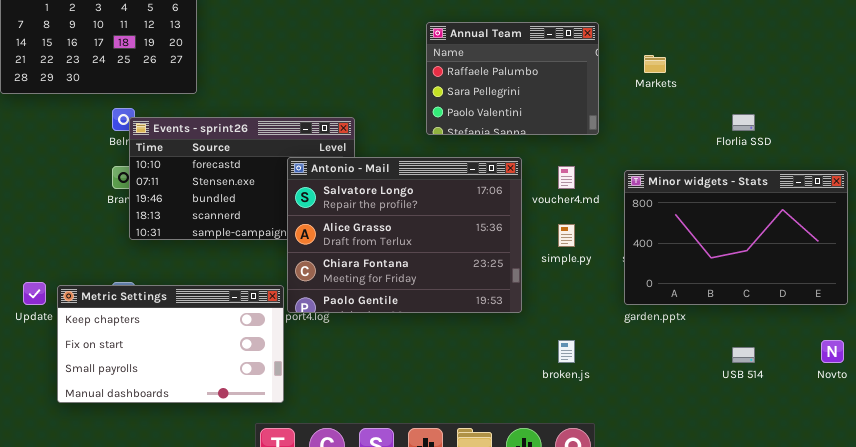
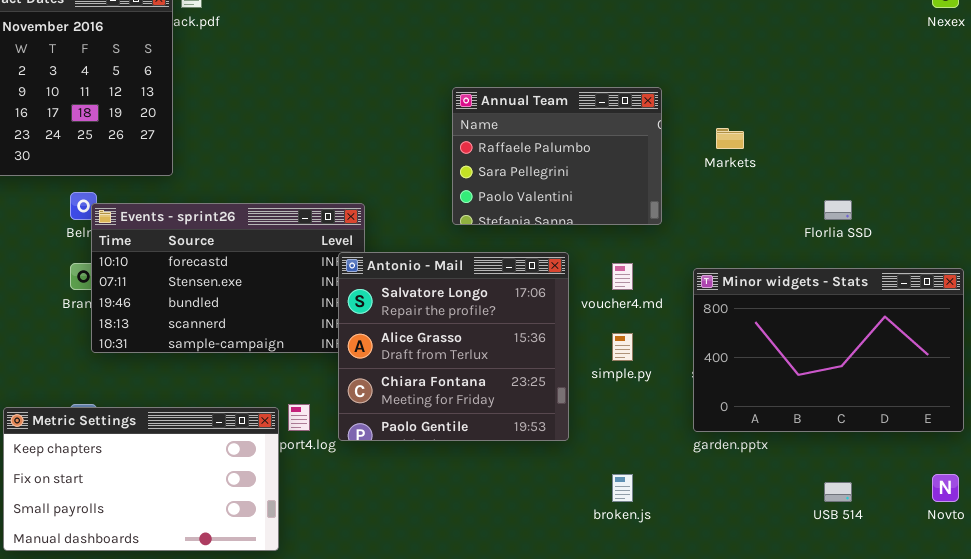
Antonio - Mail: [287,157,522,313] -> [338,252,569,441], resized

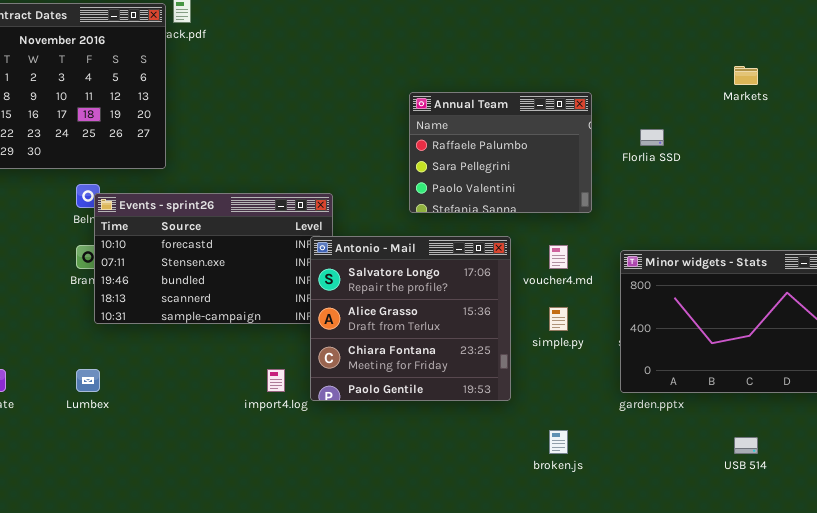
Markets: [716,128,744,149] -> [734,66,758,85], moved
Florlia SSD: [824,200,852,220] -> [640,129,664,146], moved
Metric Settings: [3,407,279,551] -> none, closed

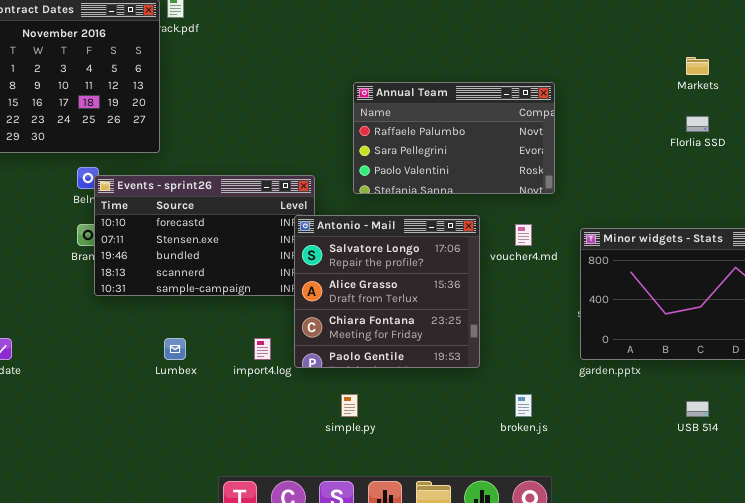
Annual Team: [409,92,592,213] -> [353,82,555,194], resized
Florlia SSD: [640,129,664,146] -> [686,116,709,132], moved
simple.py: [549,307,568,331] -> [341,394,358,417], moved
Lumbex: [76,369,100,392] -> [164,338,186,360], moved

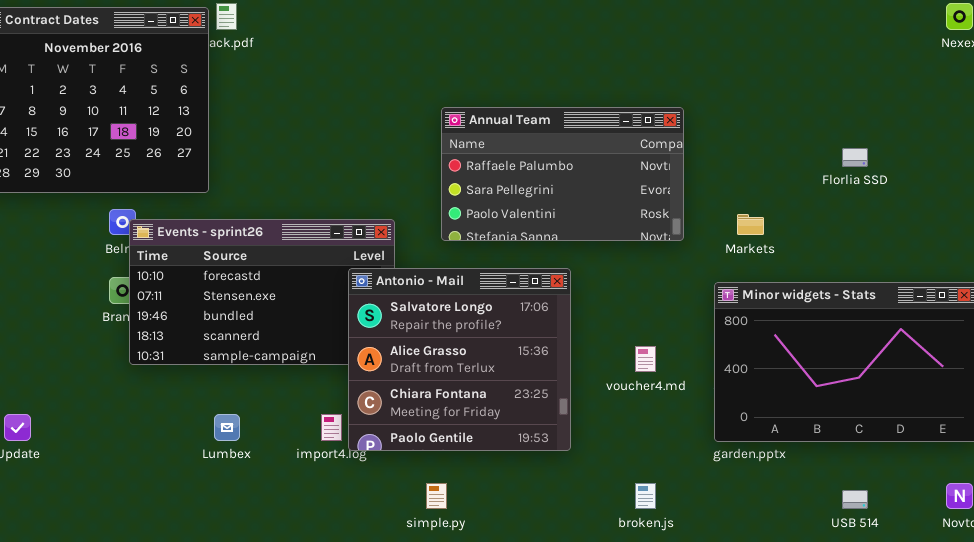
Markets: [686,57,709,75] -> [737,214,764,235], moved
Antonio - Mail: [294,215,480,368] -> [348,268,571,451], moved
voucher4.md: [515,224,532,246] -> [635,346,656,372], moved

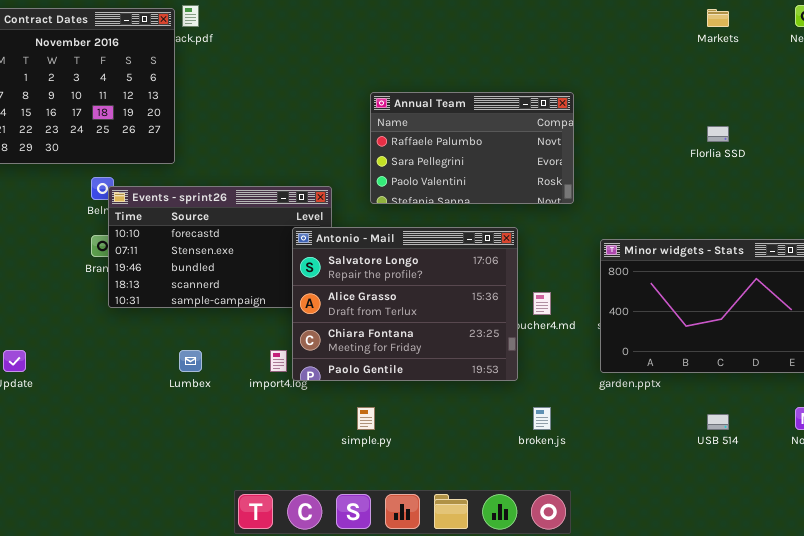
Markets: [737,214,764,235] -> [707,9,729,27], moved
Antonio - Mail: [348,268,571,451] -> [292,227,518,381], resized

